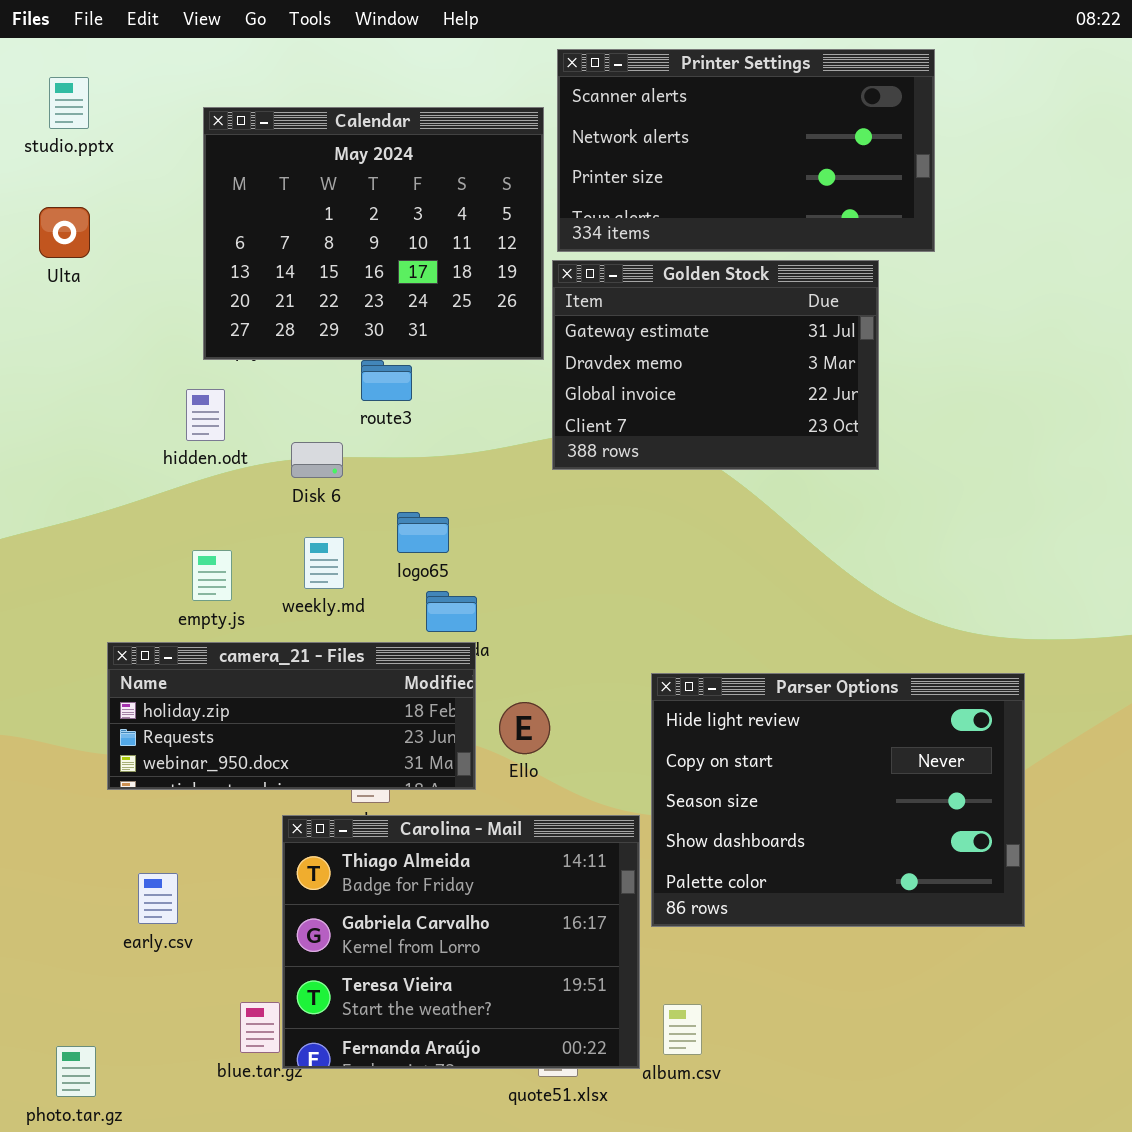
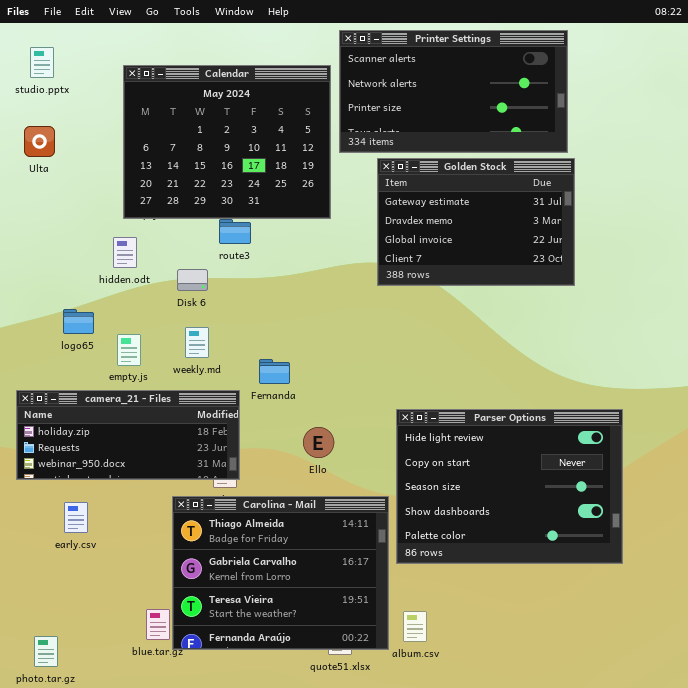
Golden Stock: [552,260,879,470] -> [377,158,575,286], moved
logo65: [397,512,449,553] -> [63,309,94,334], moved
camera_21 - Files: [107,642,476,790] -> [16,390,240,480], moved
early.csv: [138,873,178,924] -> [64,502,88,533], moved

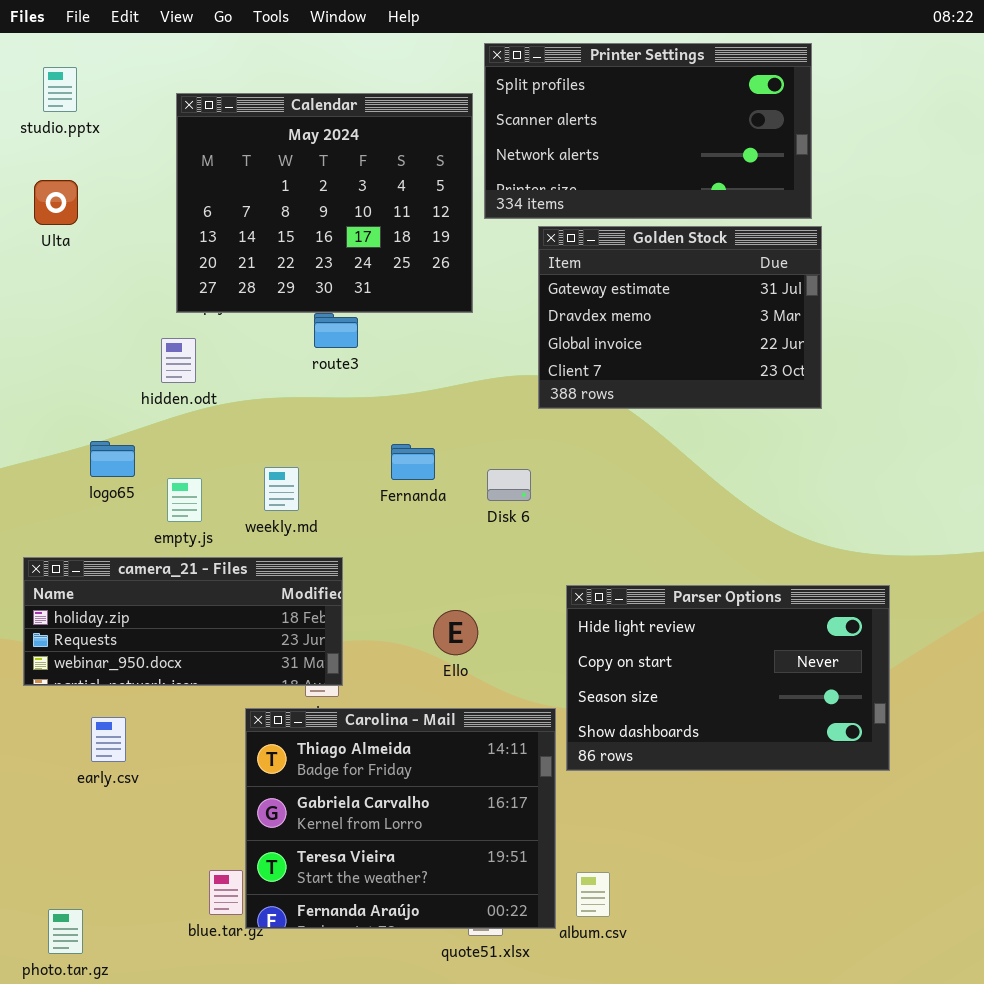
Printer Settings: [339,30,568,153] -> [484,43,812,219], scrolled up 1 row
Disk 6: [177,269,208,291] -> [487,469,531,501], moved
Fernanda: [259,359,290,384] -> [391,444,435,480], moved
Parser Options: [396,409,623,564] -> [566,585,890,771], resized

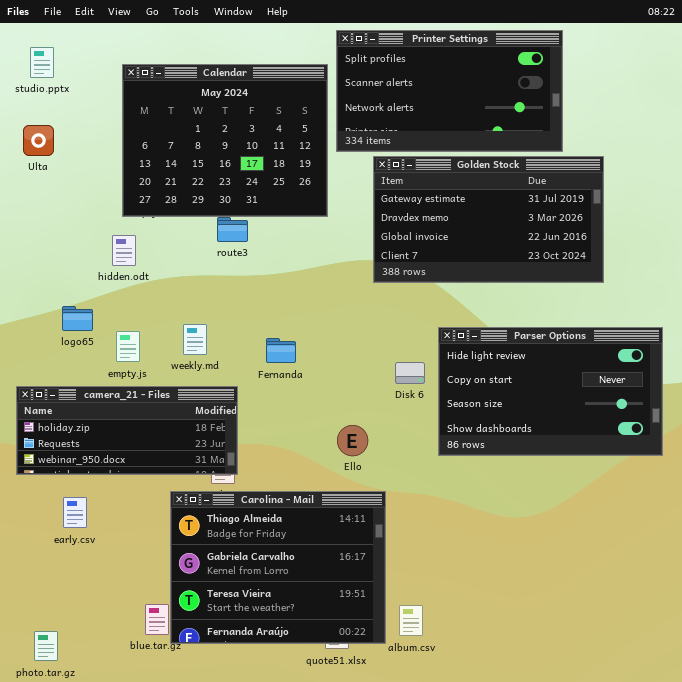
Golden Stock: [538,226,822,409] -> [373,156,604,283], resized
Fernanda: [391,444,435,480] -> [266,338,296,363], moved
Disk 6: [487,469,531,501] -> [395,362,425,384], moved
Parser Options: [566,585,890,771] -> [438,327,663,456], moved
Ello: [433,610,478,655] -> [337,425,368,456], moved

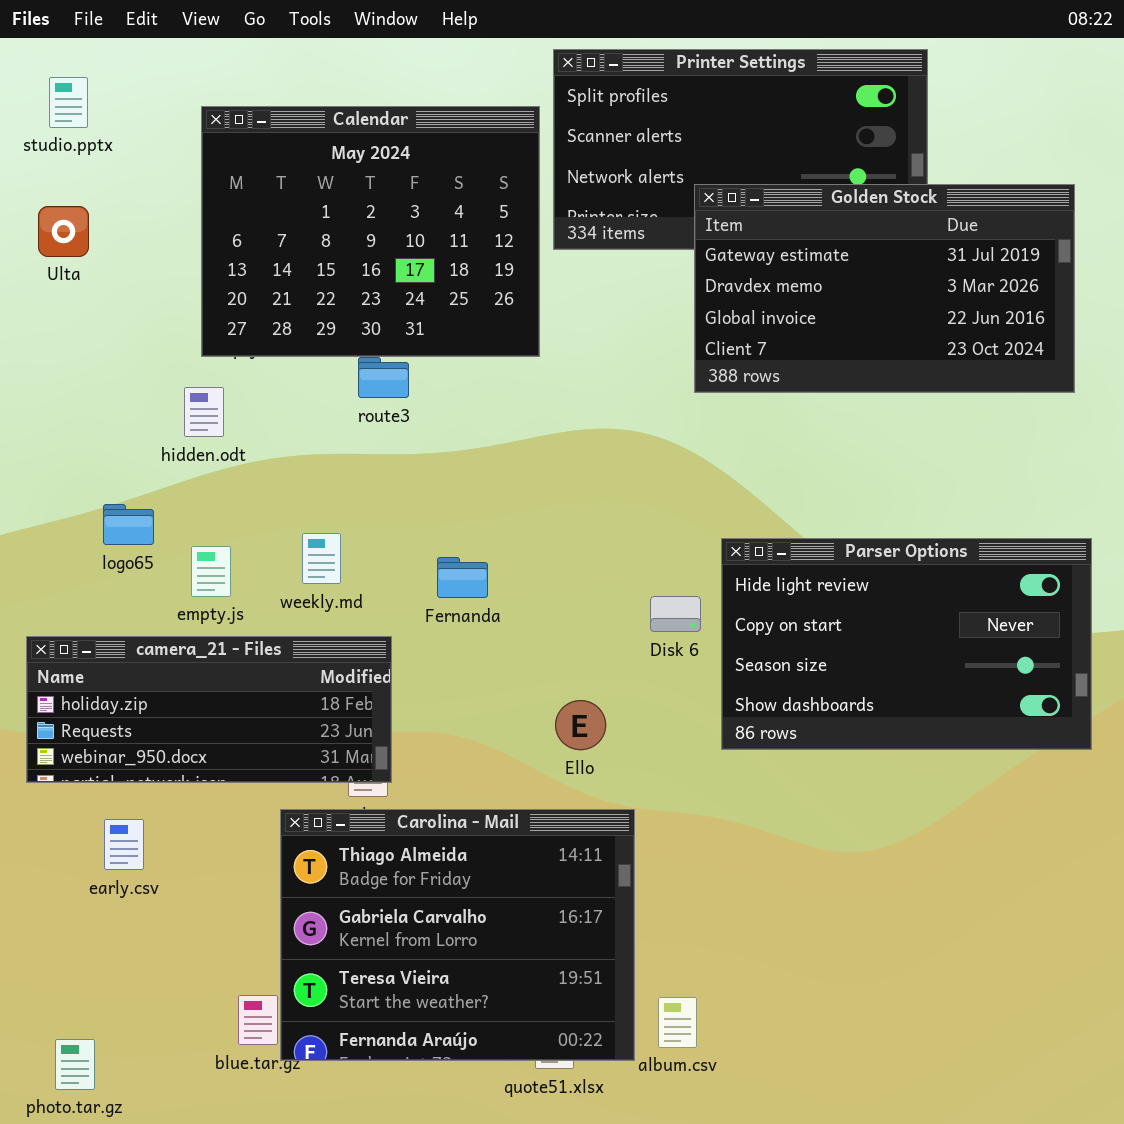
Golden Stock: [373,156,604,283] -> [694,184,1075,393], moved

